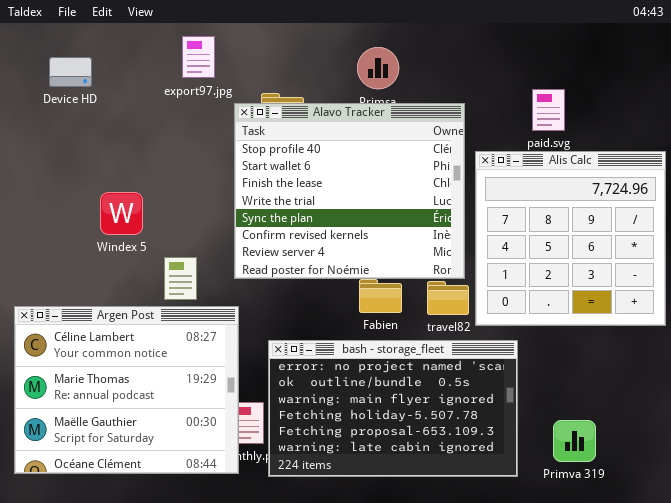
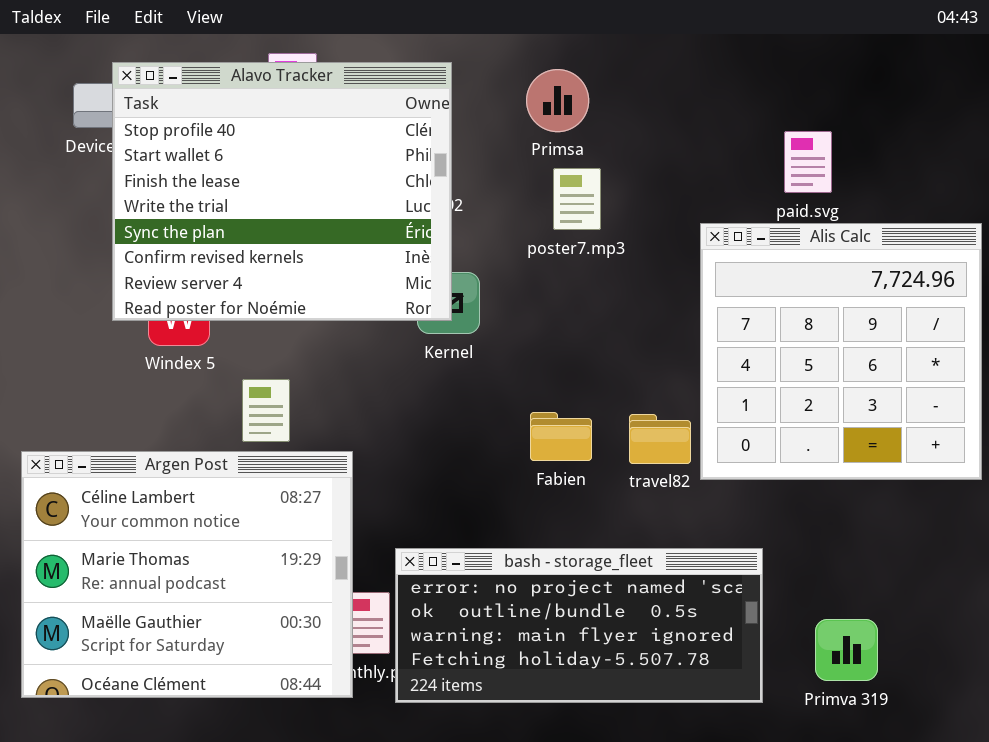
Alavo Tracker: [234,103,465,279] -> [112,62,452,321], moved
bash - storage_fleet: [268,340,518,477] -> [395,548,763,703], resized

